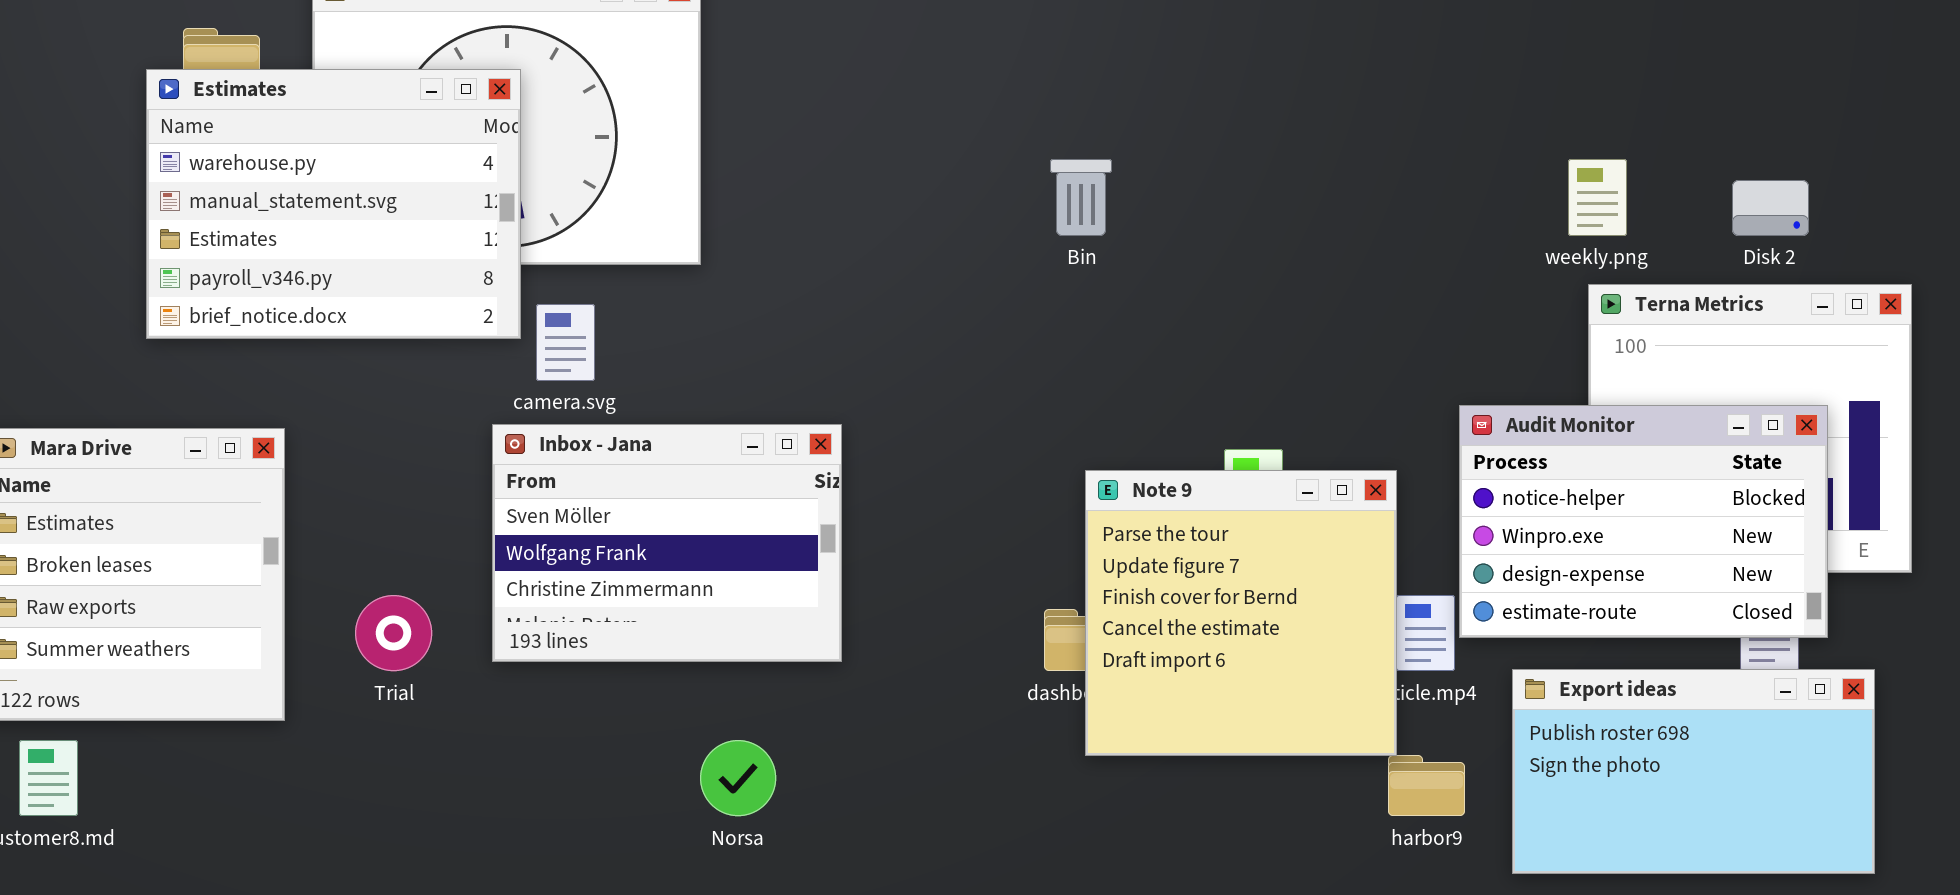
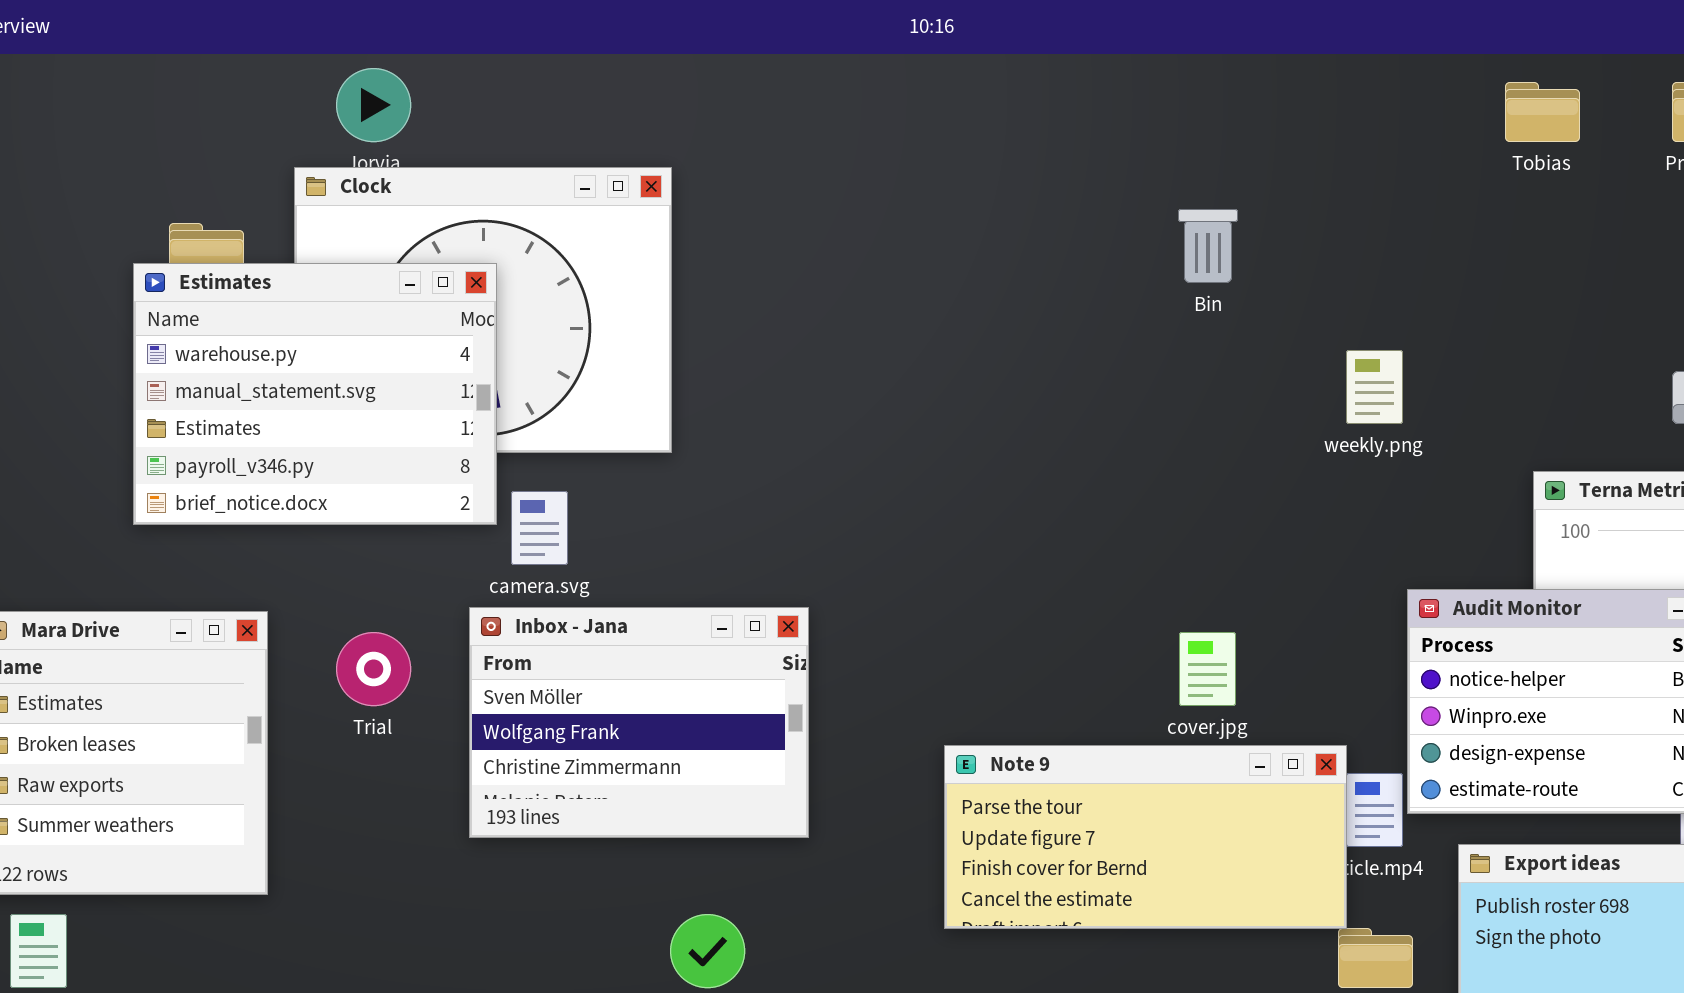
Bin: [1050,159,1112,236] -> [1178,209,1238,283], moved
weekly.png: [1568,159,1627,236] -> [1346,350,1403,424], moved
Note 9: [1085,470,1397,756] -> [944,745,1347,929], resized
Trial: [355,595,432,671] -> [336,632,411,706], moved

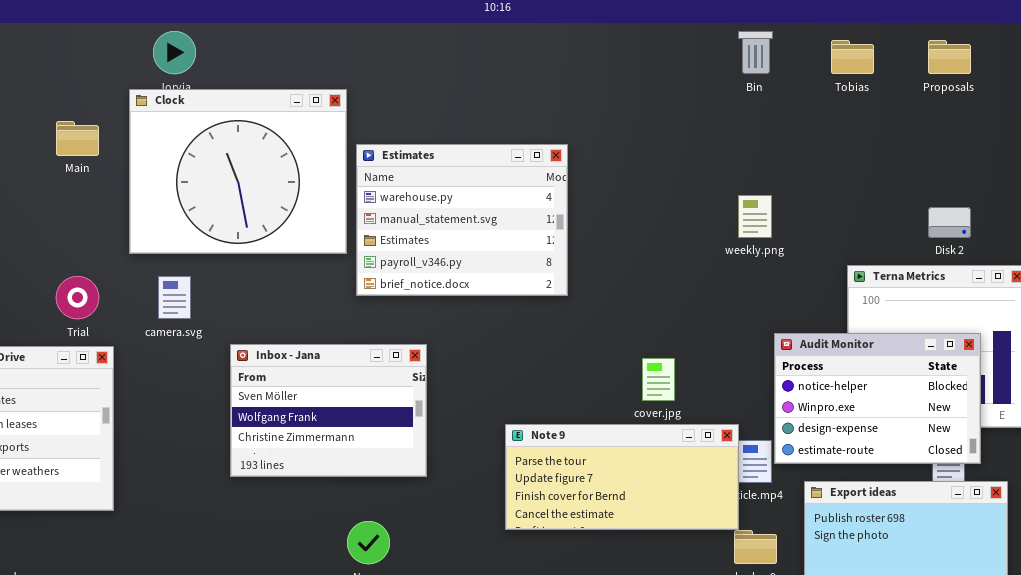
Bin: [1178,209,1238,283] -> [738,31,773,74], moved
Estimates: [133,263,497,525] -> [356,144,568,296], moved
camera.svg: [511,491,568,565] -> [158,276,191,319], moved
Trial: [336,632,411,706] -> [56,276,99,319], moved

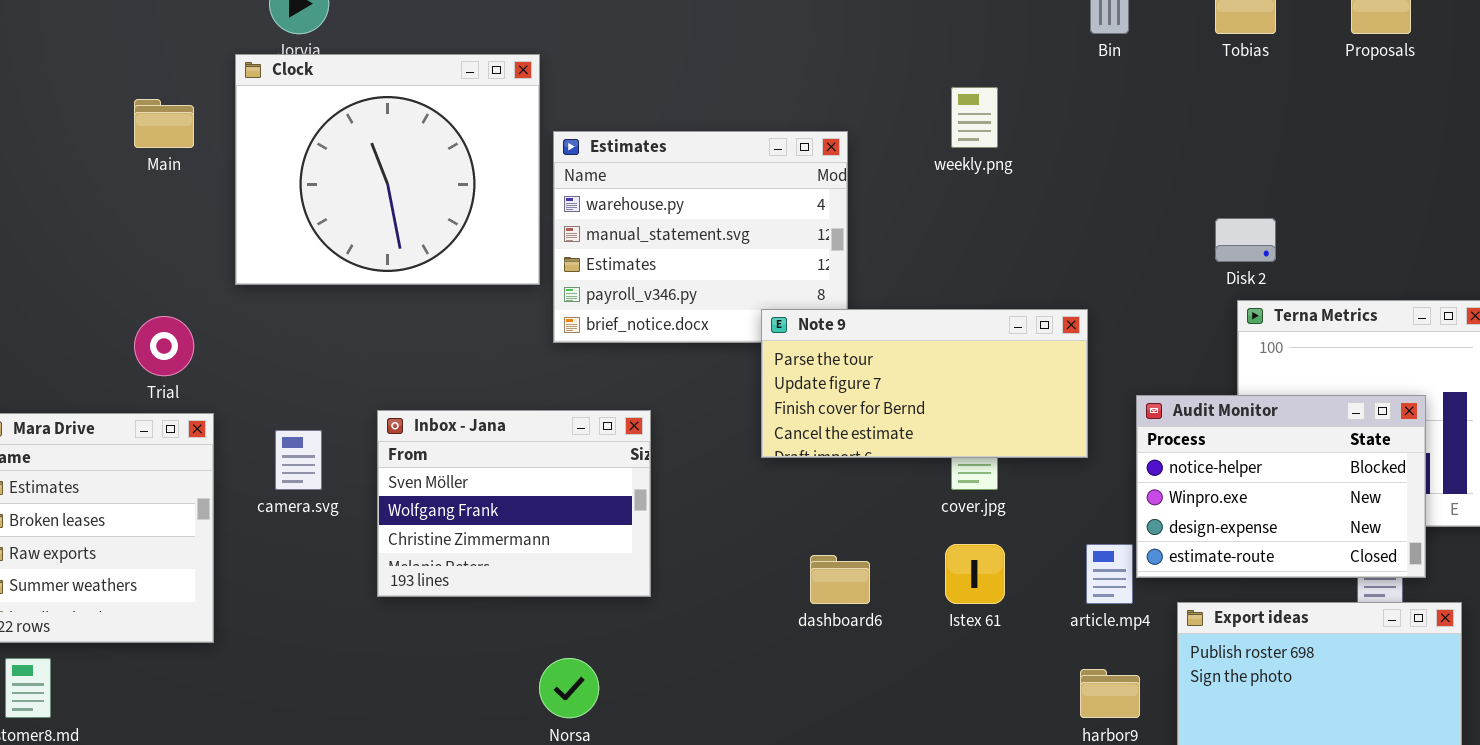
weekly.png: [738,195,772,238] -> [951,87,998,148], moved
Disk 2: [928,207,971,238] -> [1215,218,1276,262], moved
camera.svg: [158,276,191,319] -> [275,430,322,490], moved
Note 9: [505,424,739,530] -> [761,309,1088,458], moved

